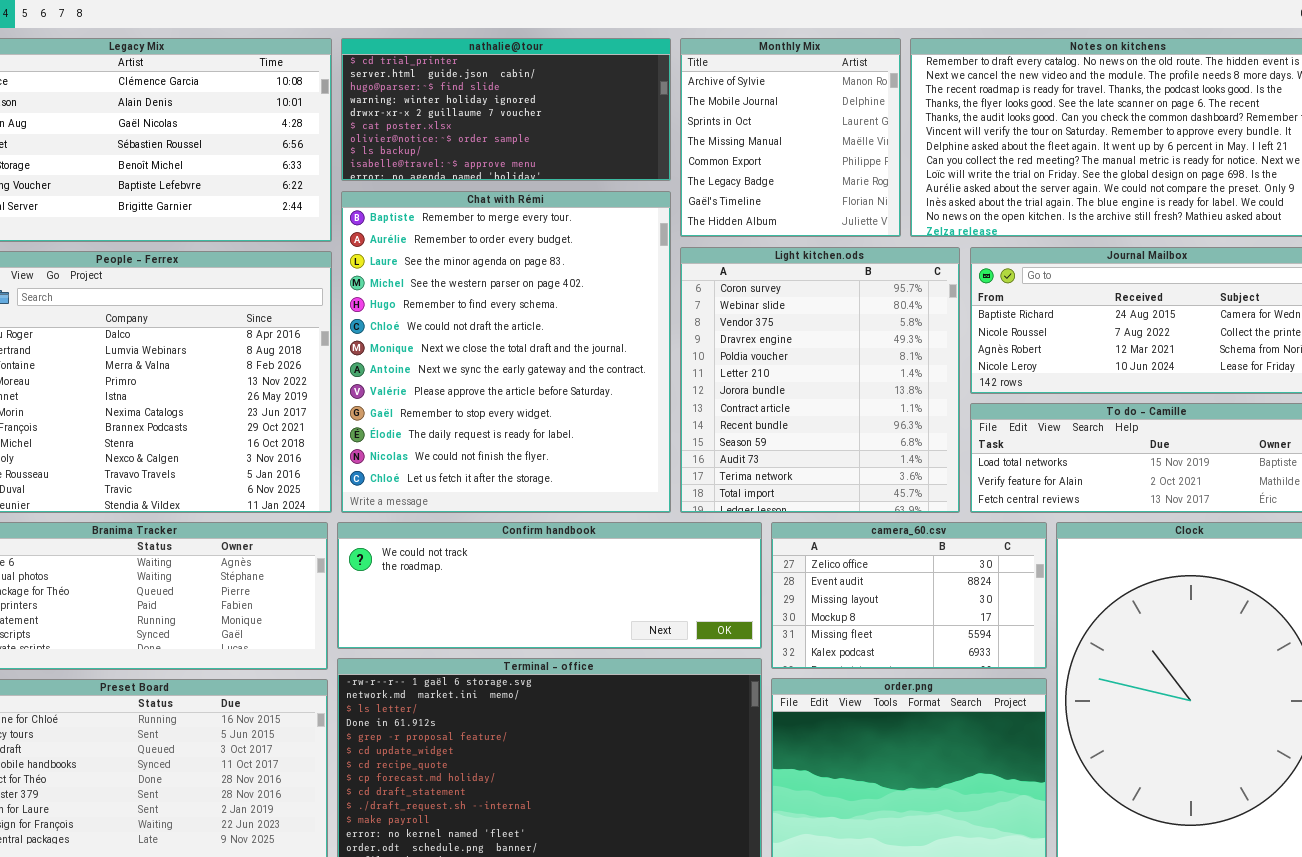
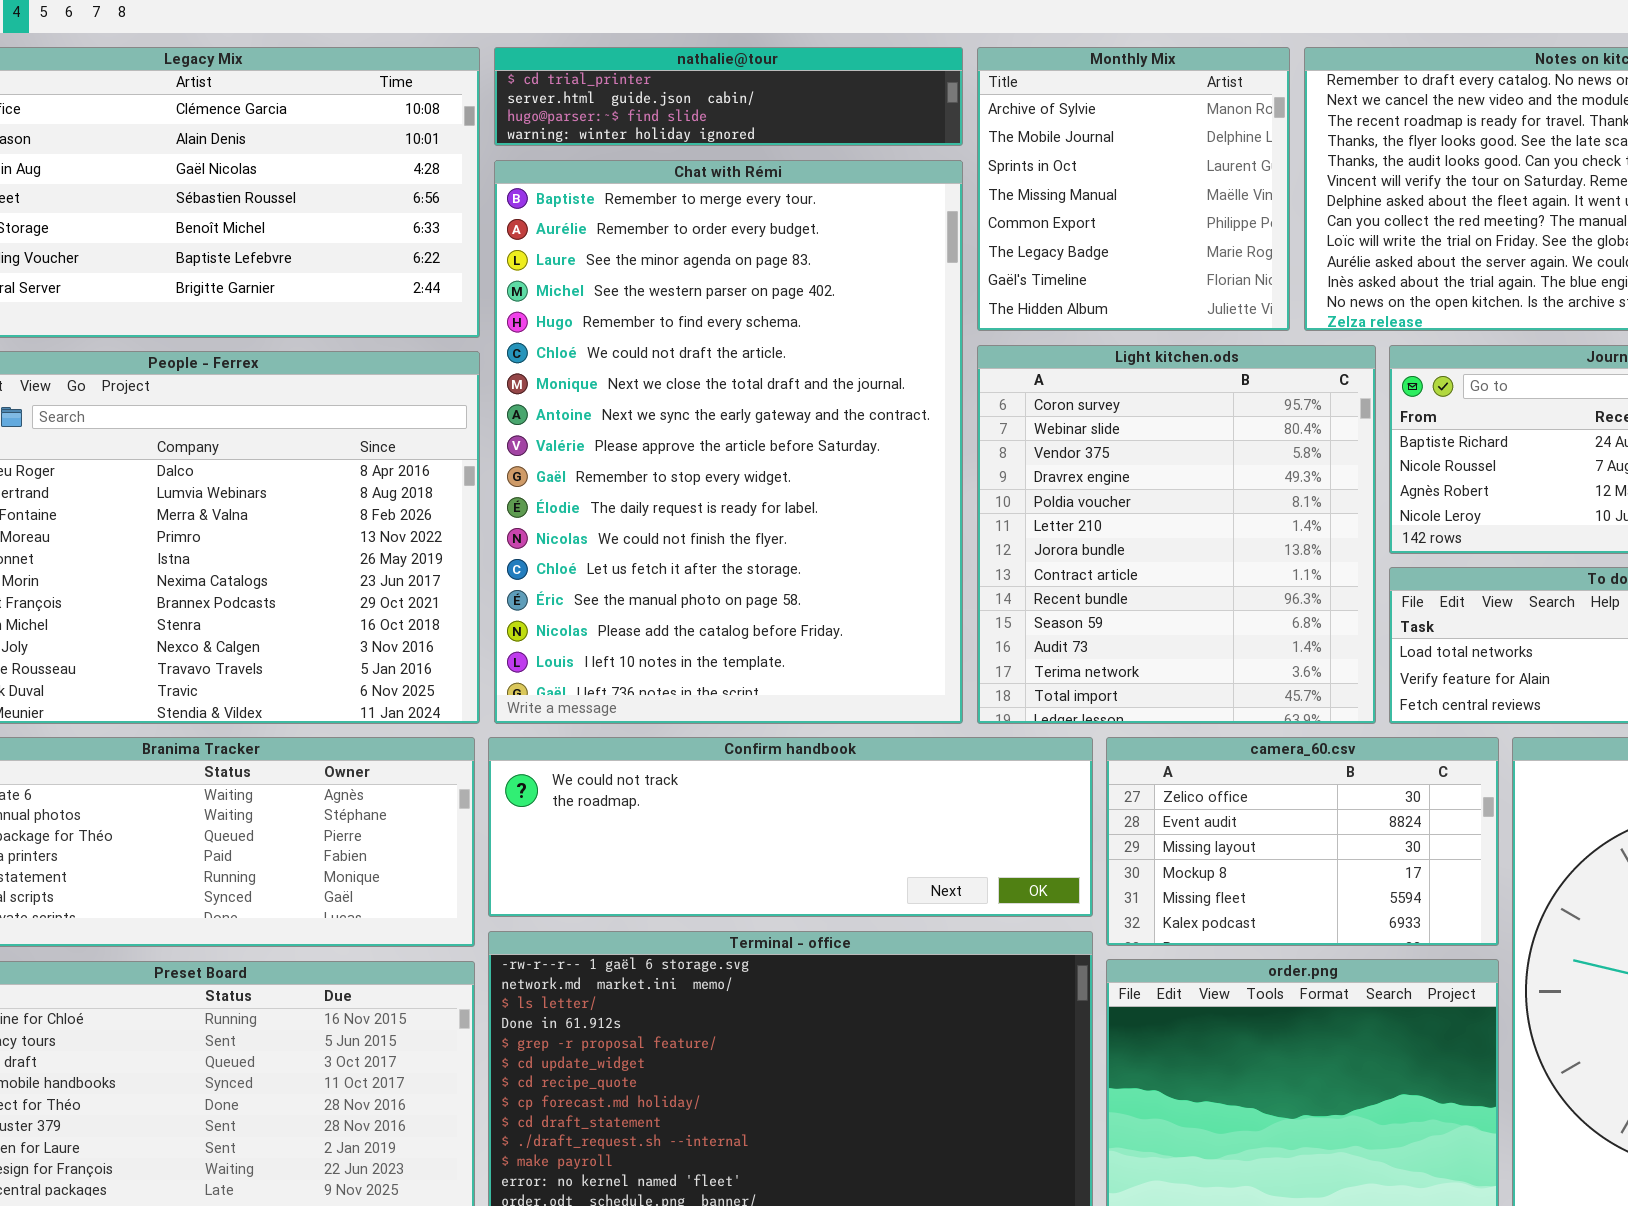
nathalie@tour: [341,38,671,181] -> [494,47,963,146], resized
Chat with Rémi: [341,191,671,513] -> [494,160,963,724], resized

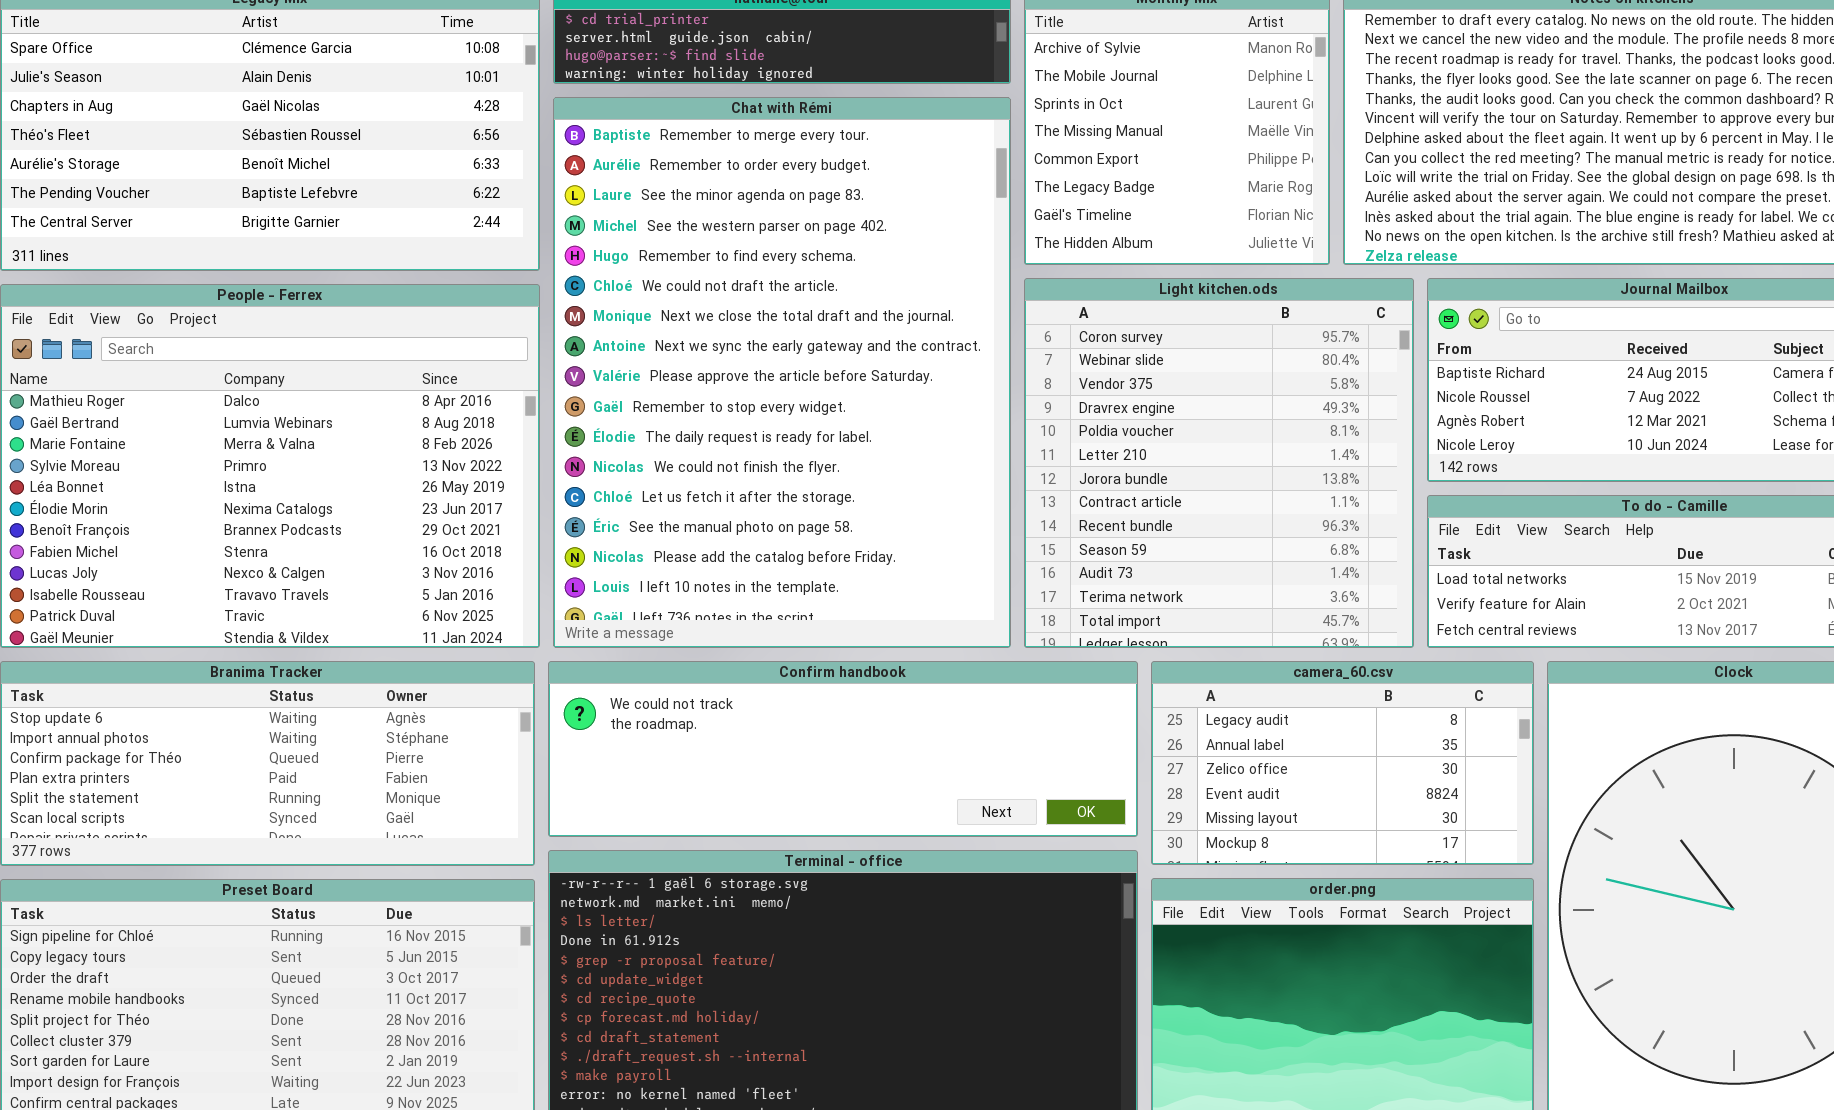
camera_60.csv: [1106,737,1499,946] -> [1151,661,1534,865], scrolled up 2 rows

